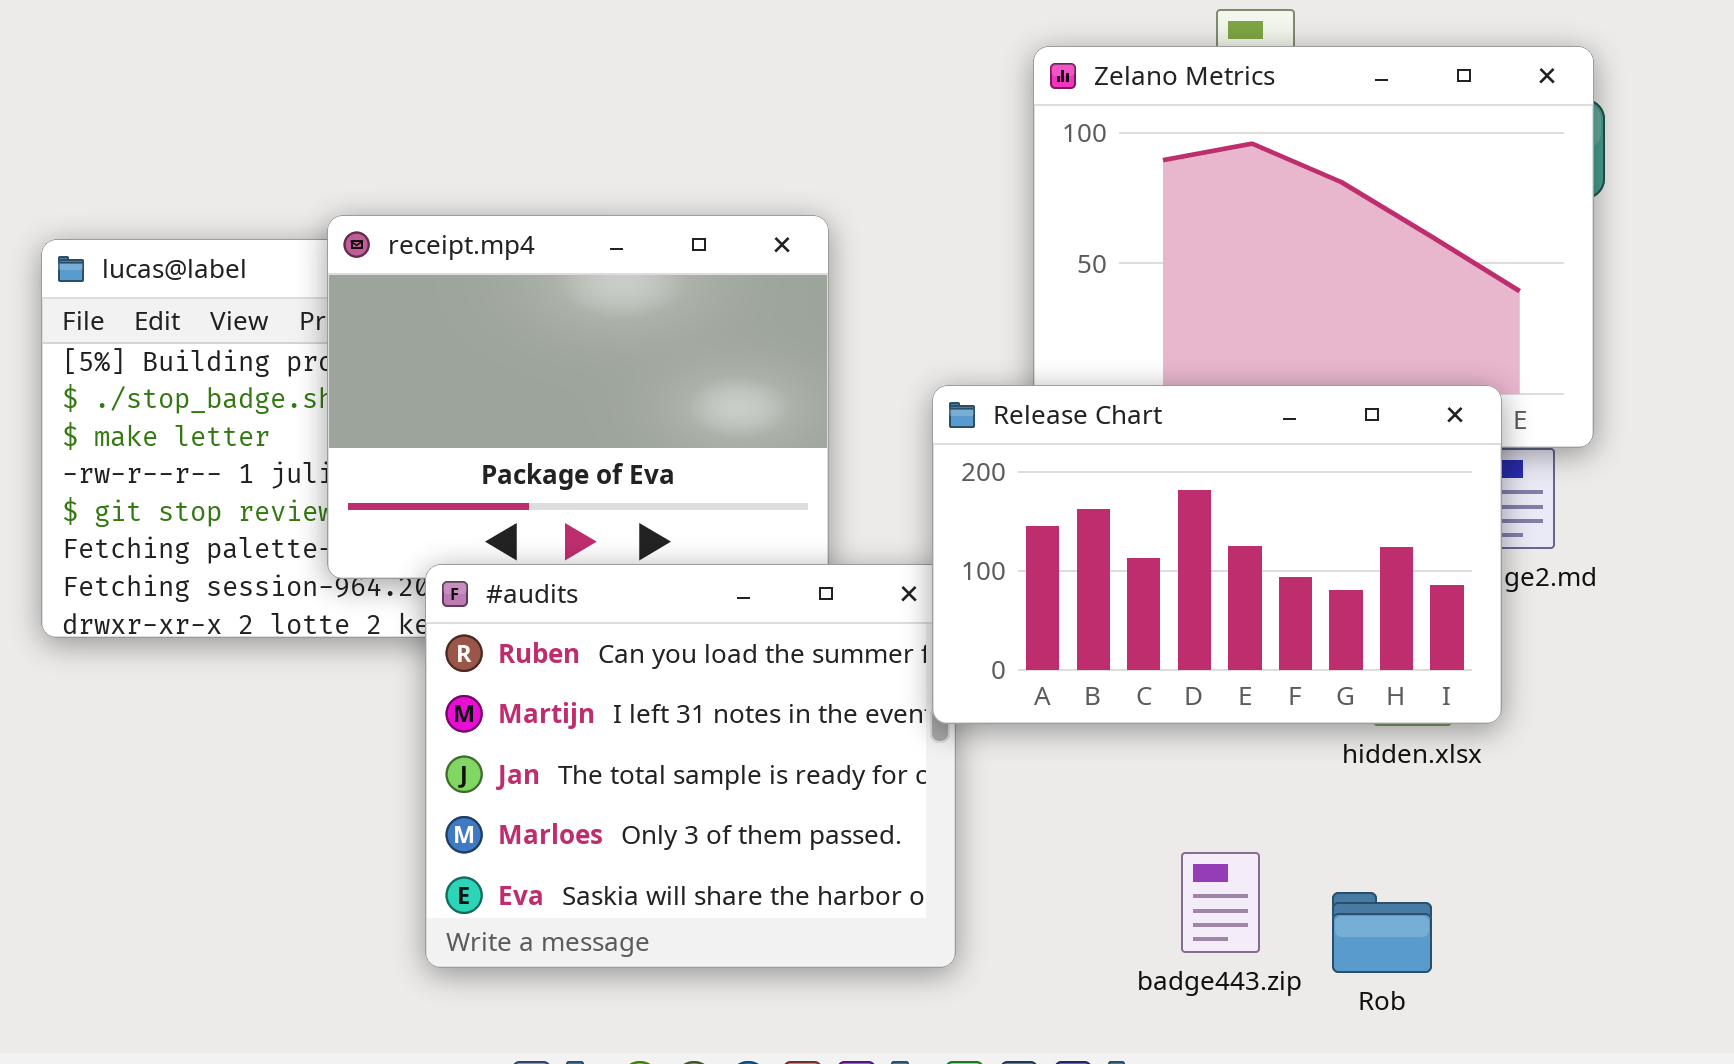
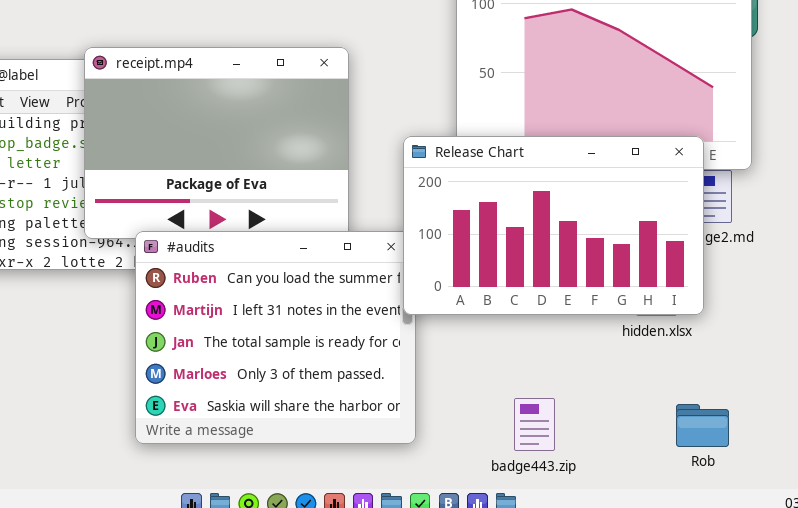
badge443.zip: [1181,852,1260,953] -> [514,398,555,451], moved
Rob: [1332,892,1432,973] -> [676,404,729,447], moved

